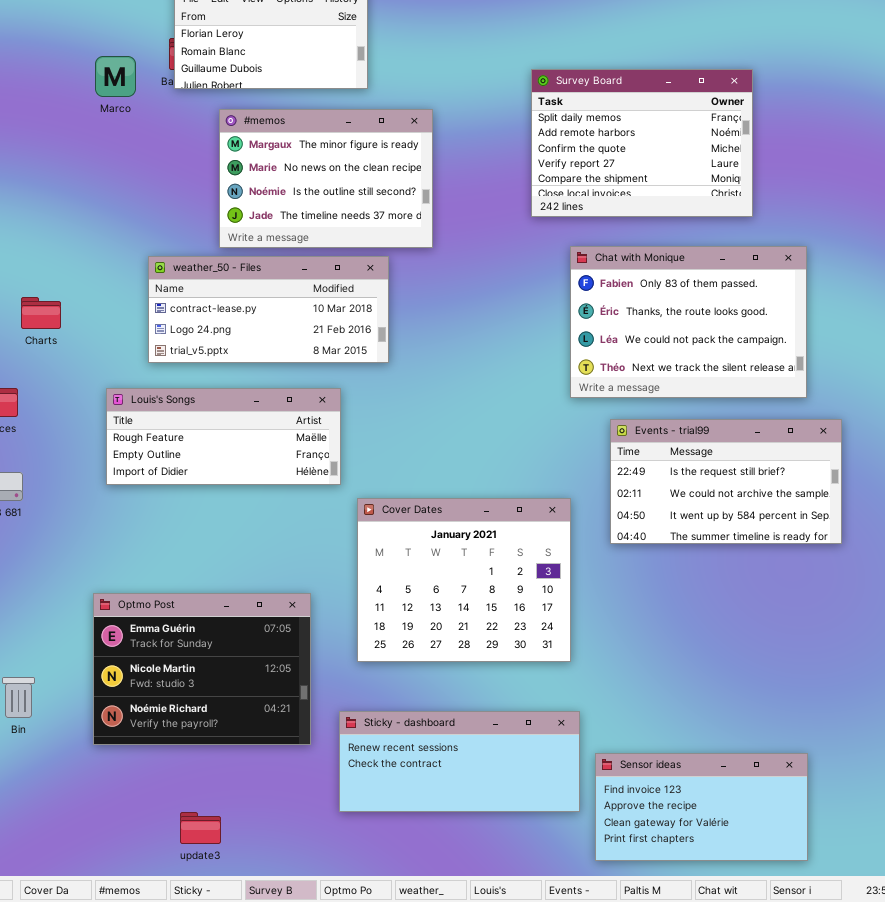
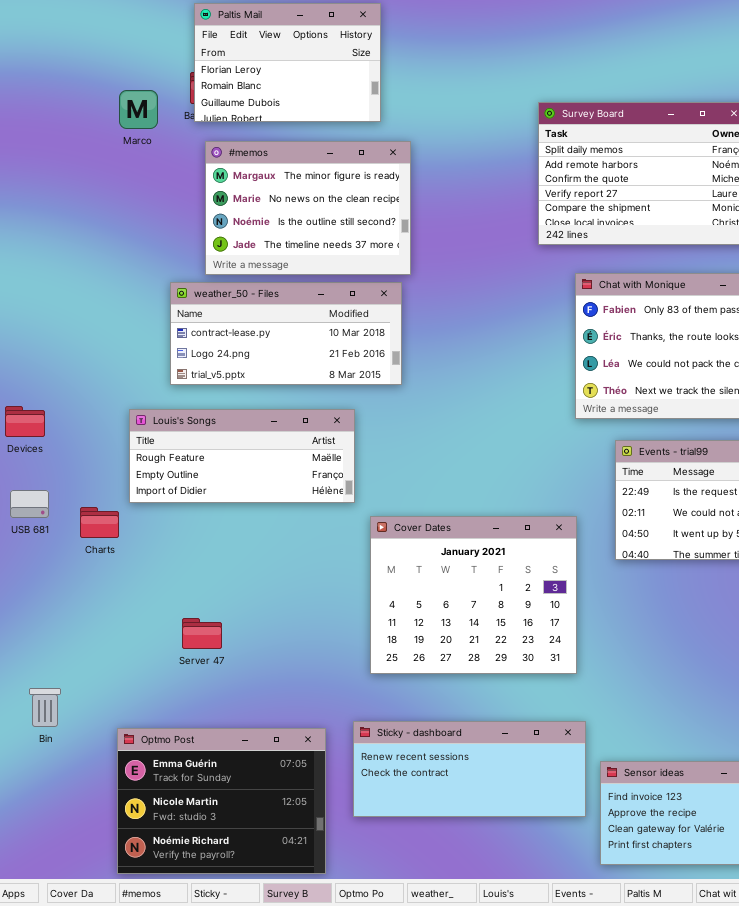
#memos: [219,109,433,248] -> [205,141,411,275], moved
Charts: [21,297,61,329] -> [80,507,119,538], moved
Optmo Post: [93,593,311,745] -> [117,728,326,874], moved

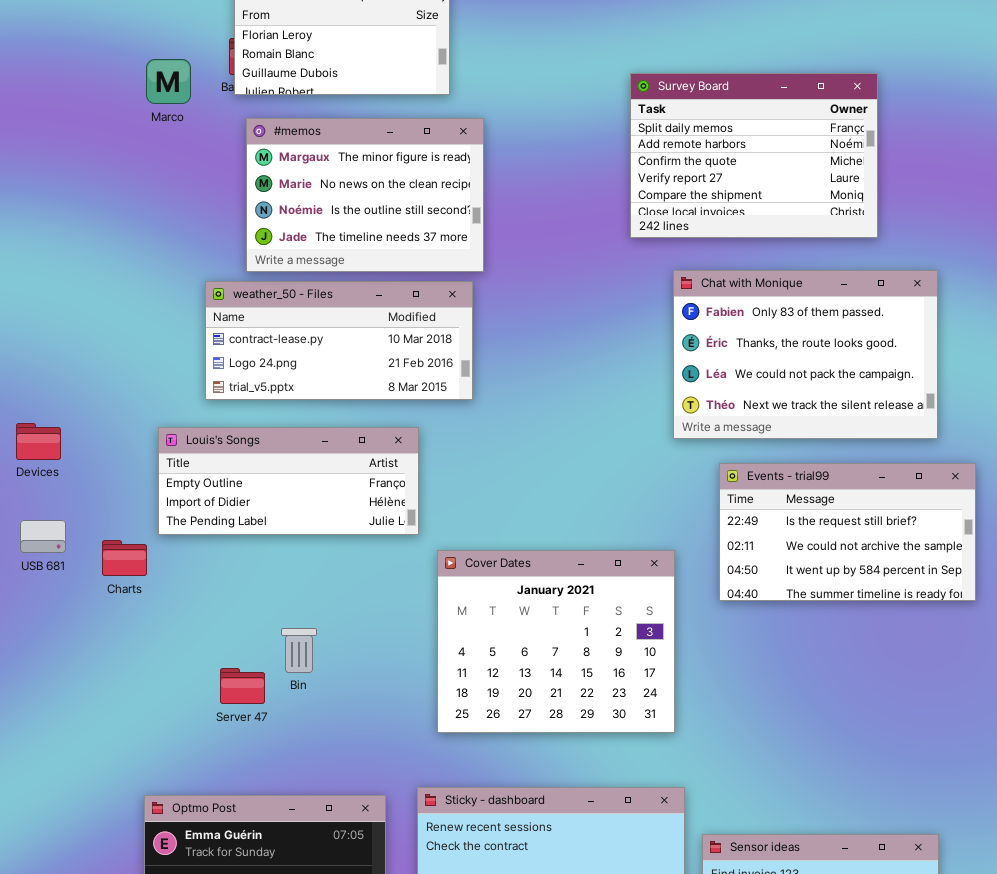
Louis's Songs: [129,409,355,503] -> [158,427,419,535], scrolled down 1 row
Bin: [29,688,61,727] -> [281,628,317,673], moved

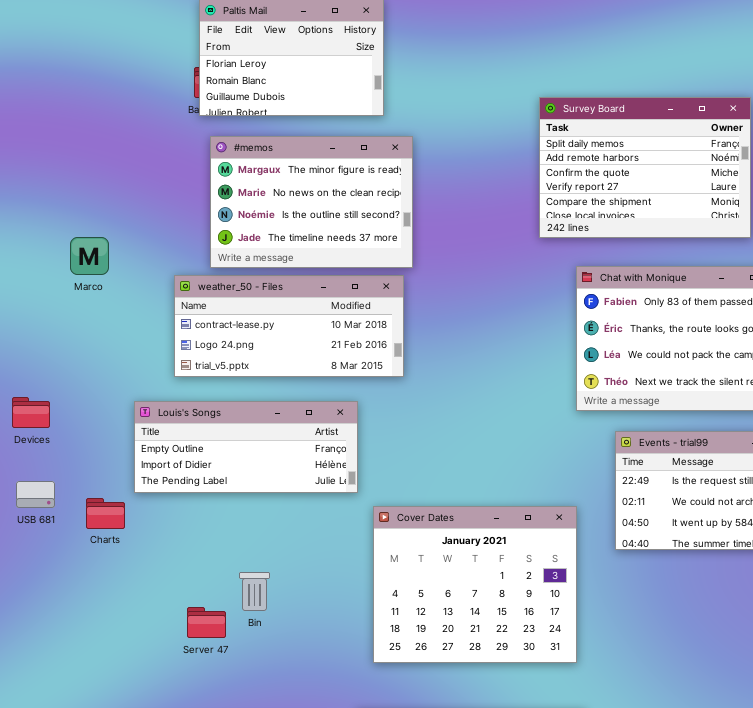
Marco: [146,59,191,104] -> [70,237,109,275], moved

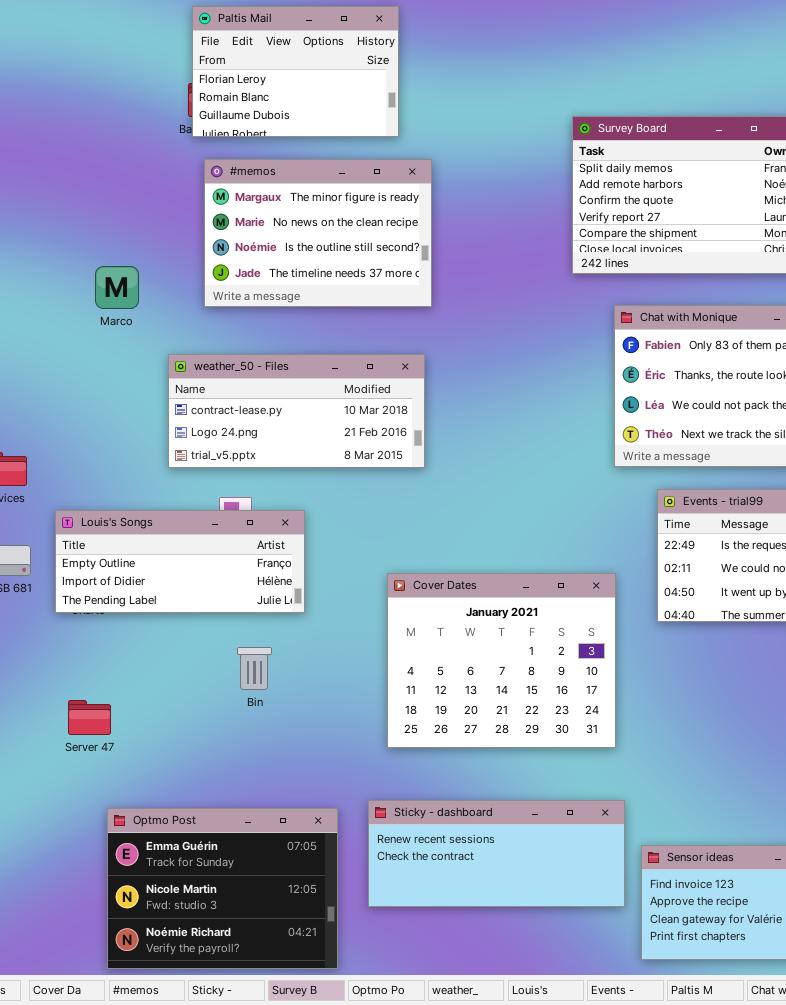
Marco: [70,237,109,275] -> [95,266,139,309], moved
weather_50 - Files: [174,275,404,377] -> [168,354,425,468], moved
Louis's Songs: [134,401,358,493] -> [55,510,305,613], moved
Server 47: [187,607,226,638] -> [68,700,111,735], moved

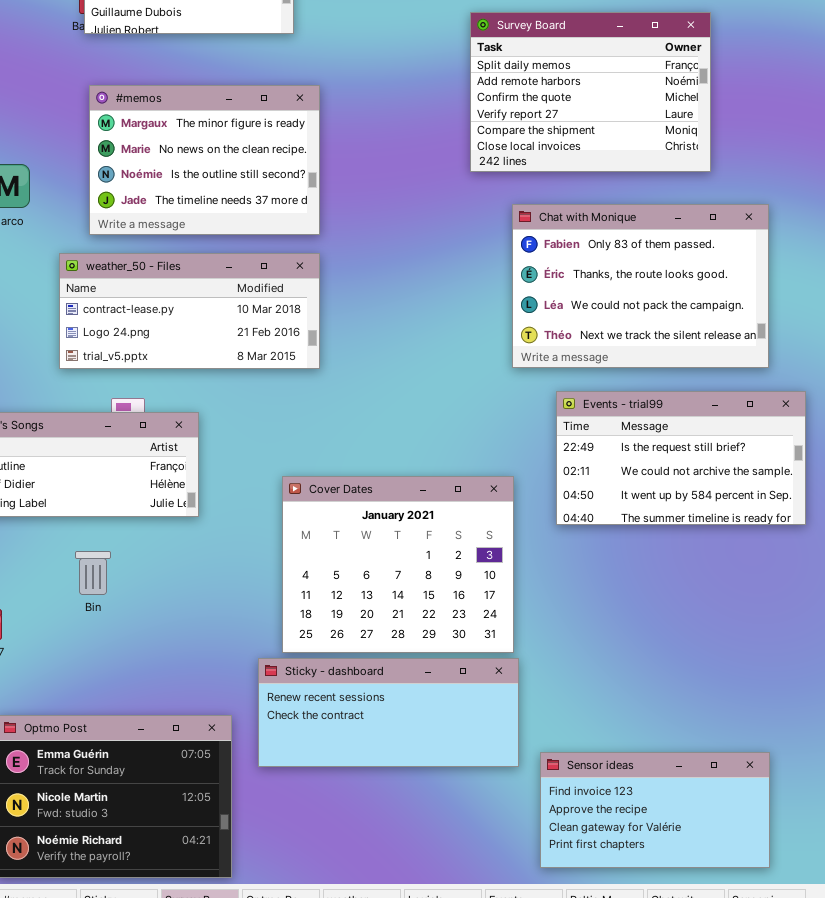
#memos: [204,159,432,307] -> [89,85,320,235], moved
Bin: [237,647,272,690] -> [75,551,111,595], moved
Sticky - dashboard: [368,800,625,907] -> [258,658,519,767], moved

